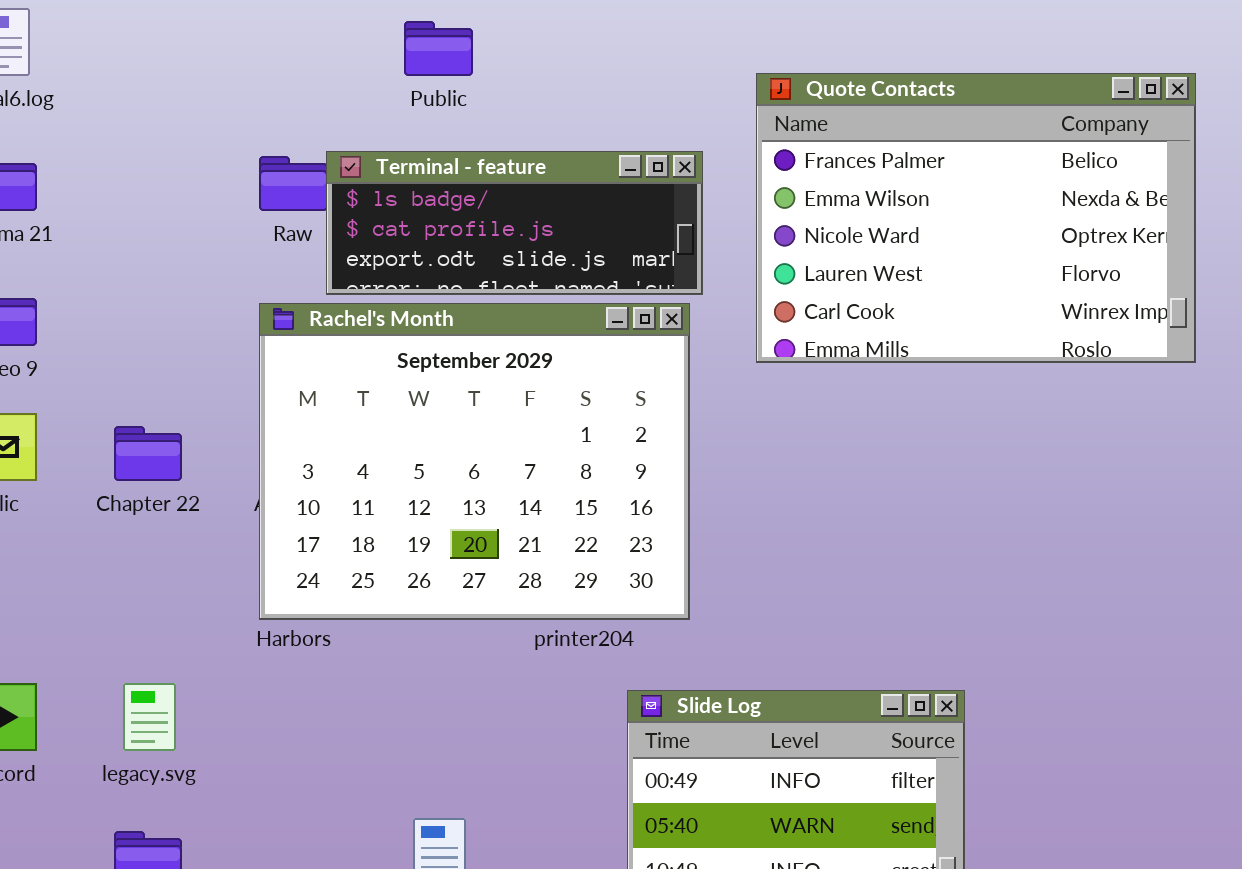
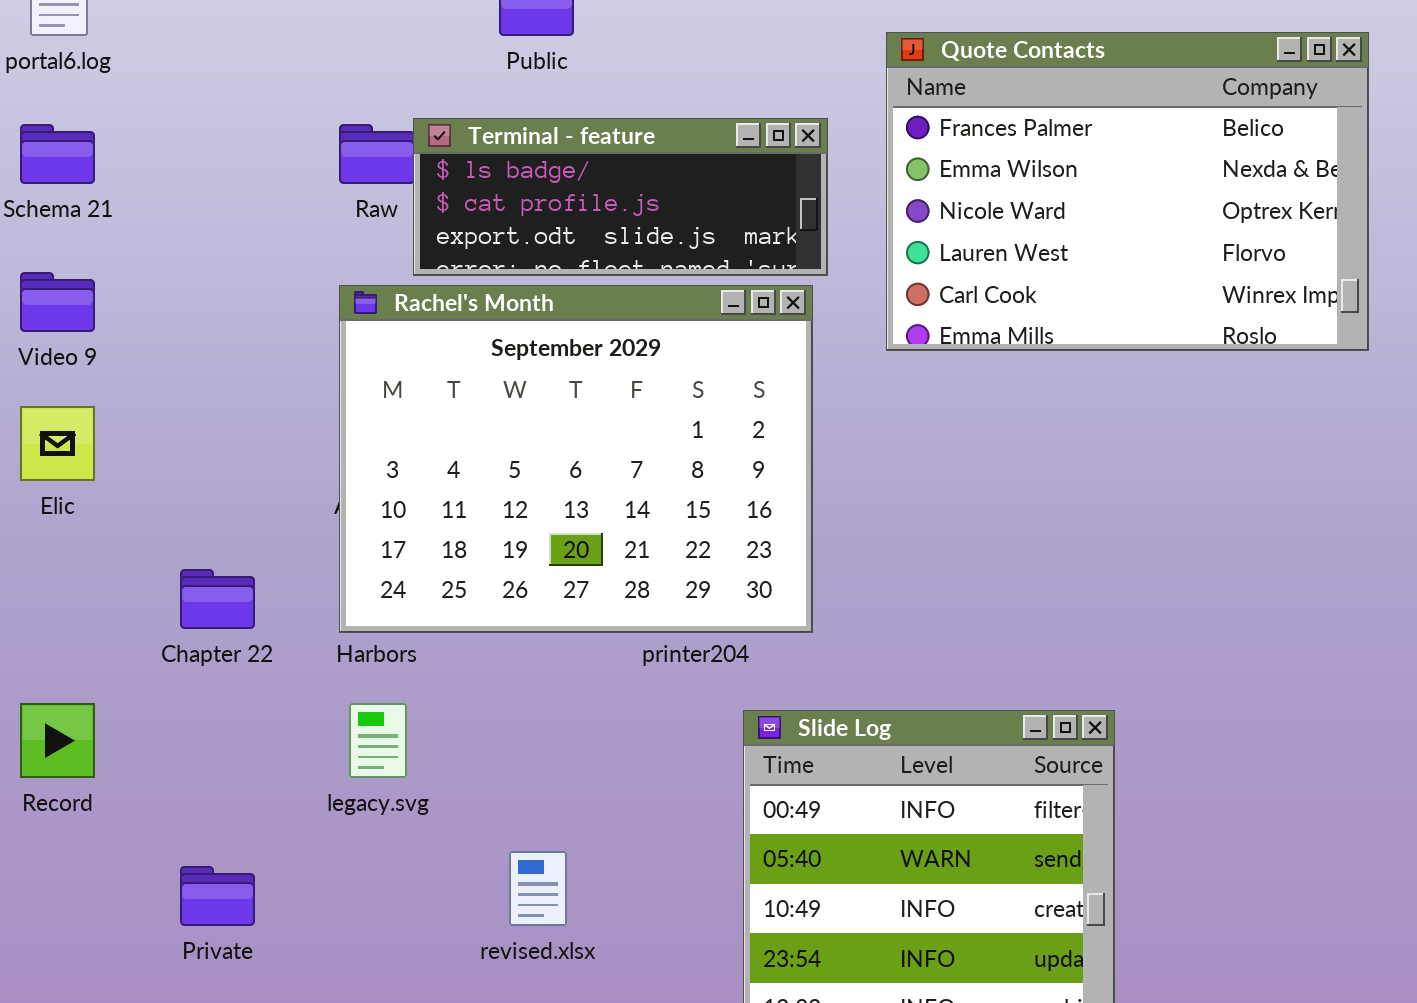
Chapter 22: [114,426,182,481] -> [180,569,255,629], moved
legacy.svg: [123,683,176,751] -> [349,703,407,778], moved

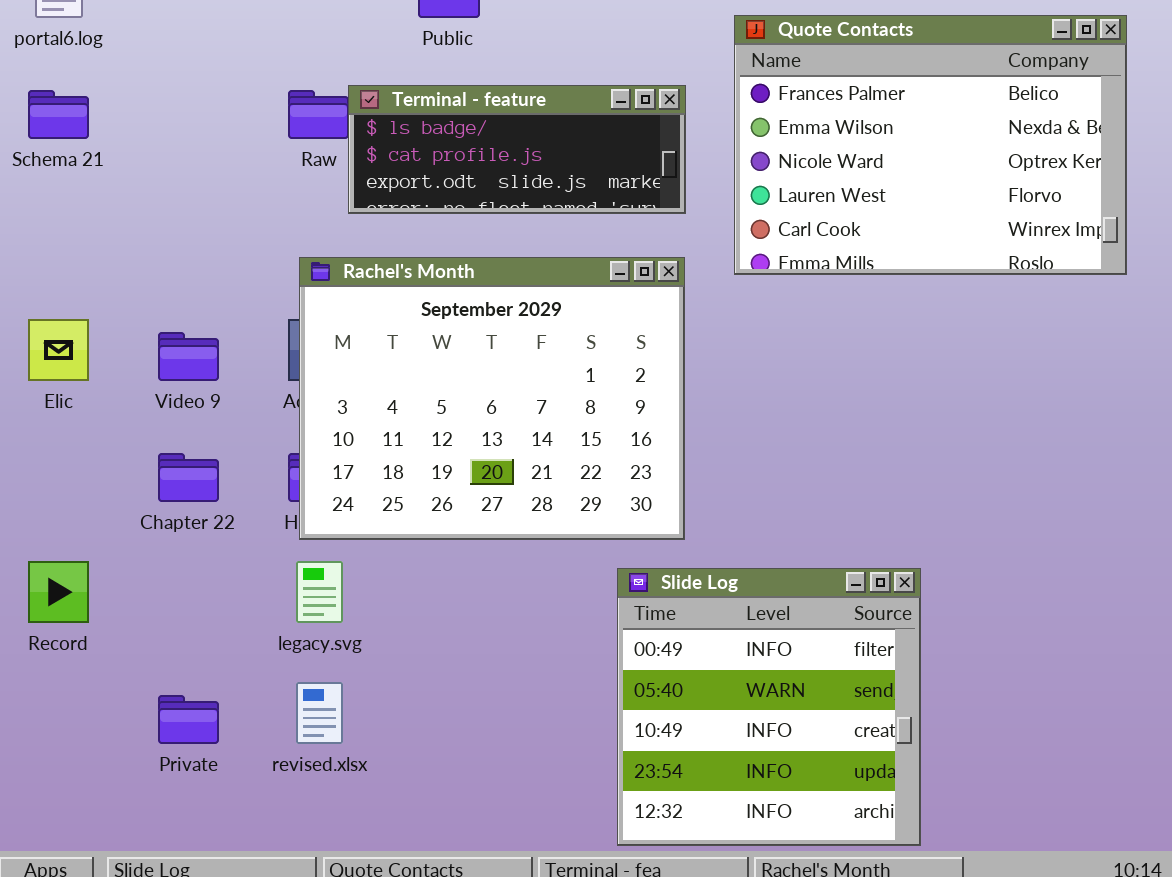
Video 9: [20,272,95,332] -> [158,332,219,381], moved
Rachel's Month: [339,285,813,633] -> [299,257,685,540], moved
revised.xlsx: [509,851,567,926] -> [296,682,343,744], moved

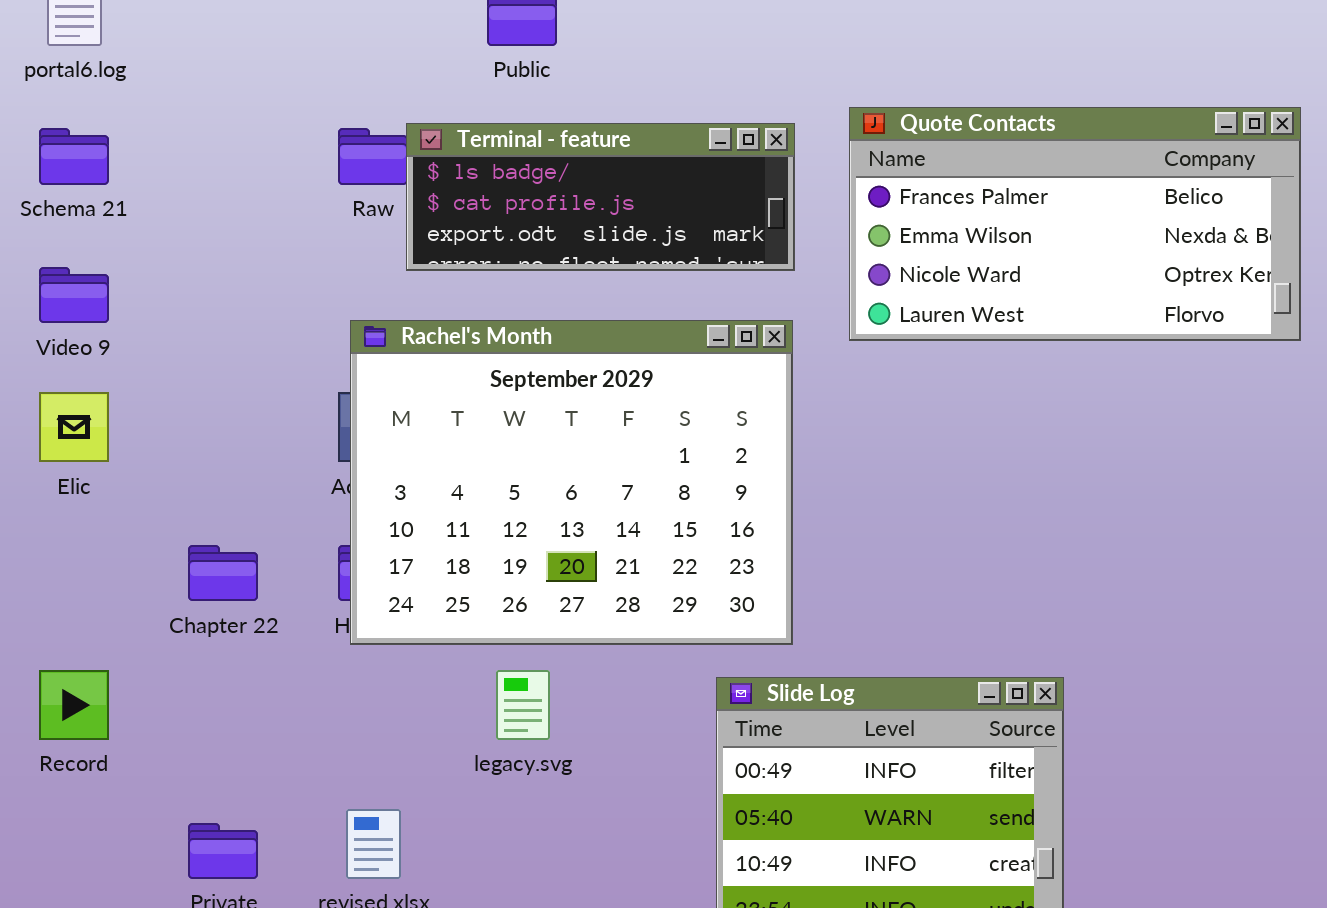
Quote Contacts: [734,15,1127,275] -> [849,107,1301,341], resized
Video 9: [158,332,219,381] -> [39,267,109,323], moved
legacy.svg: [296,561,343,623] -> [496,670,550,740], moved

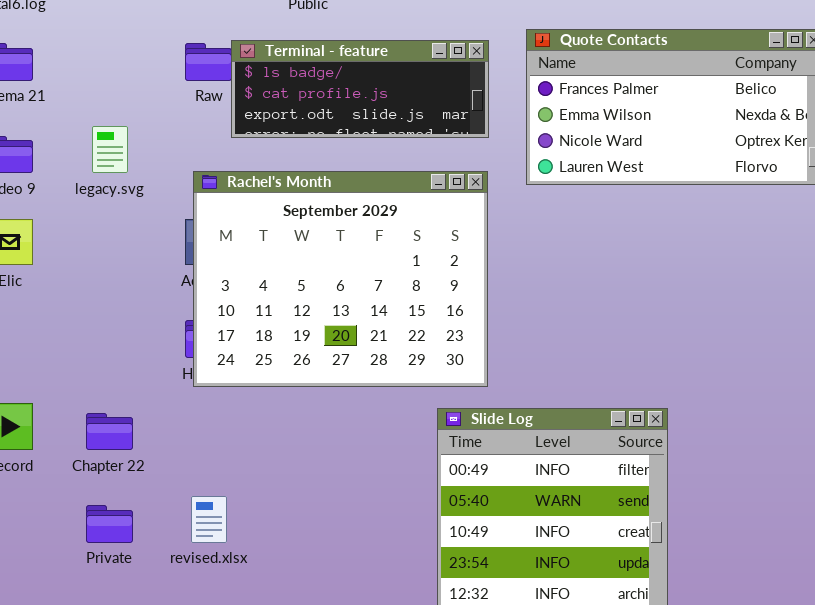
Chapter 22: [188,545,258,601] -> [86,413,133,450], moved
legacy.svg: [496,670,550,740] -> [92,126,128,173], moved

